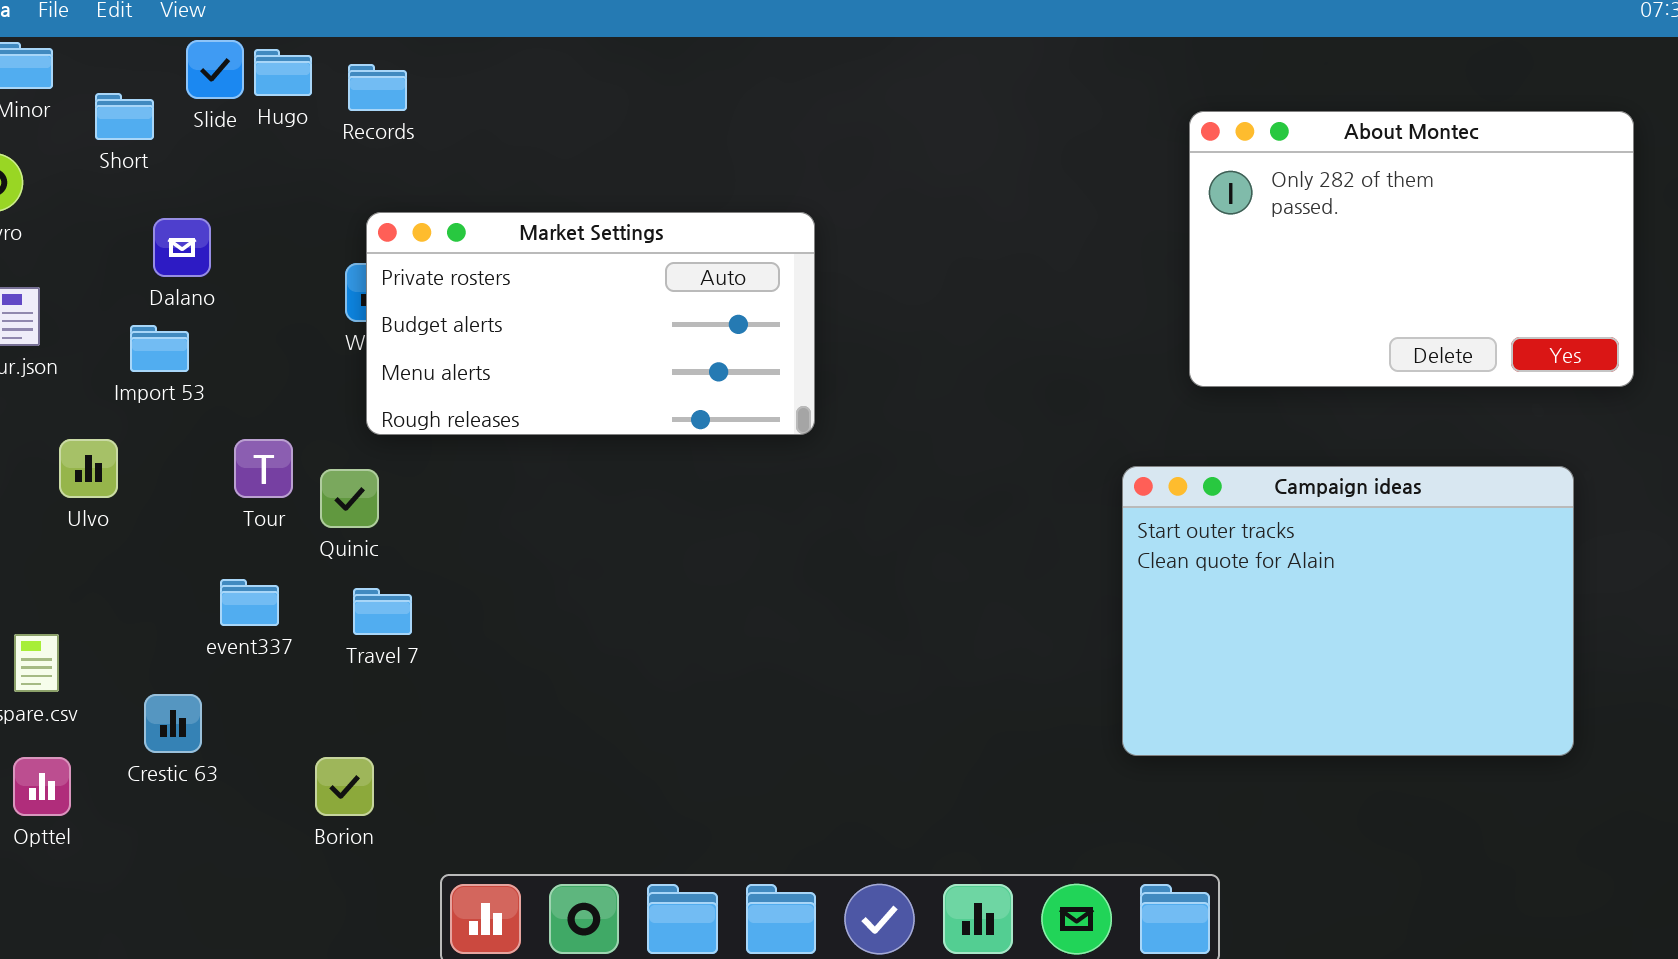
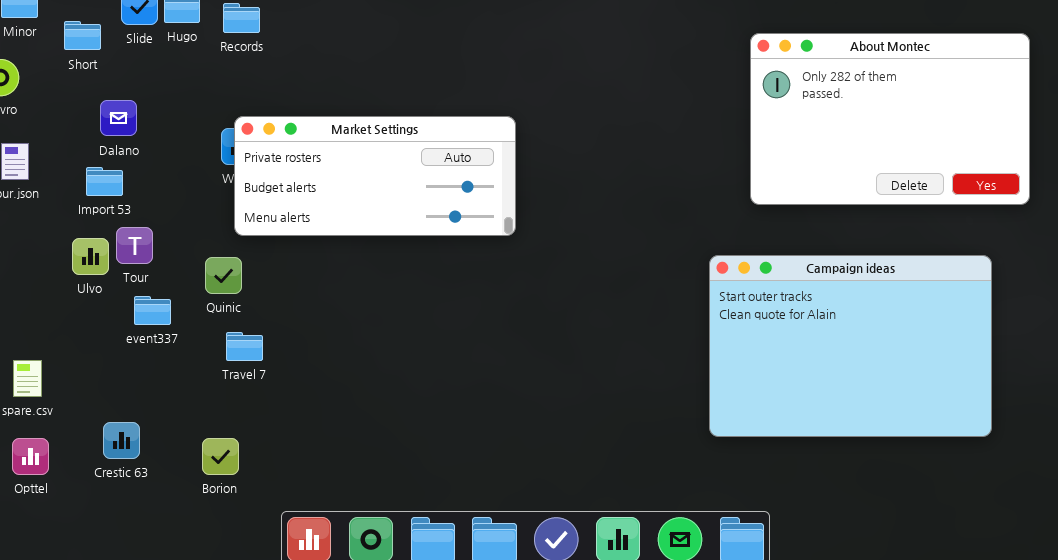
Market Settings: [366,212,815,435] -> [234,116,516,236], resized
Ulvo: [59,439,118,498] -> [72,238,109,275], moved
Tour: [234,439,293,498] -> [116,227,153,264], moved
event337: [220,579,279,626] -> [134,296,171,325], moved
Crestic 63: [144,694,202,753] -> [103,422,140,459], moved

